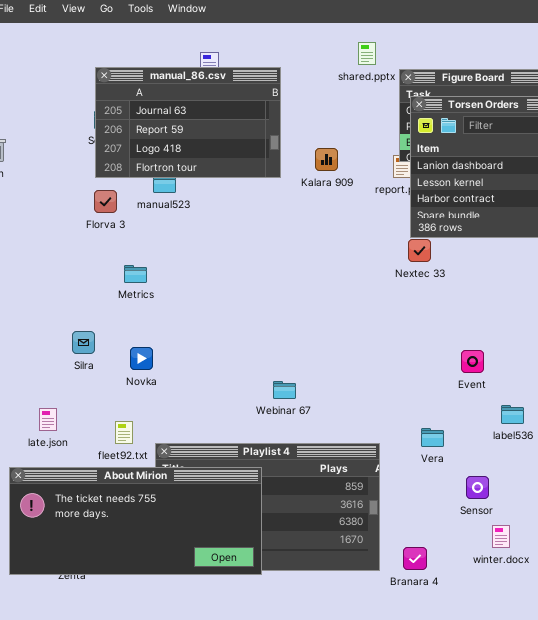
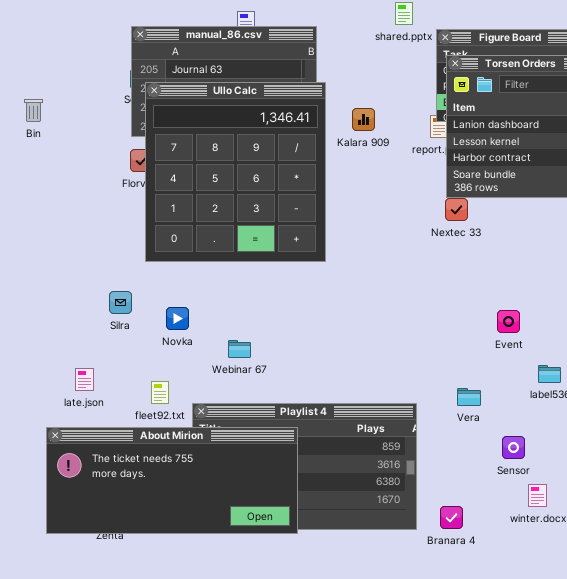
Ullo Calc: none -> [145,82,326,262], opened
Webinar 67: [273,381,296,399] -> [228,340,251,358], moved

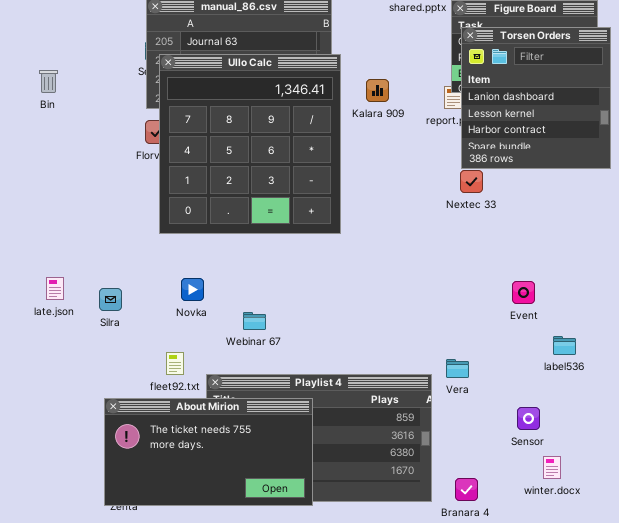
Silra: [109,291,132,314] -> [99,288,122,311], moved
late.json: [75,368,94,391] -> [46,277,64,300], moved
Vera: [457,388,481,406] -> [446,359,469,378], moved
About Mirion: [46,427,298,534] -> [104,398,313,506], resized

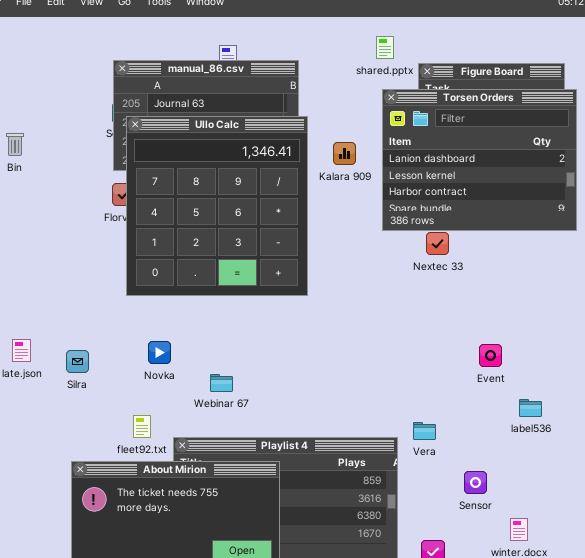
Torsen Orders: [461,27,611,169] -> [382,89,577,231], resized
Sensor: [517,407,540,430] -> [464,471,487,494], moved

